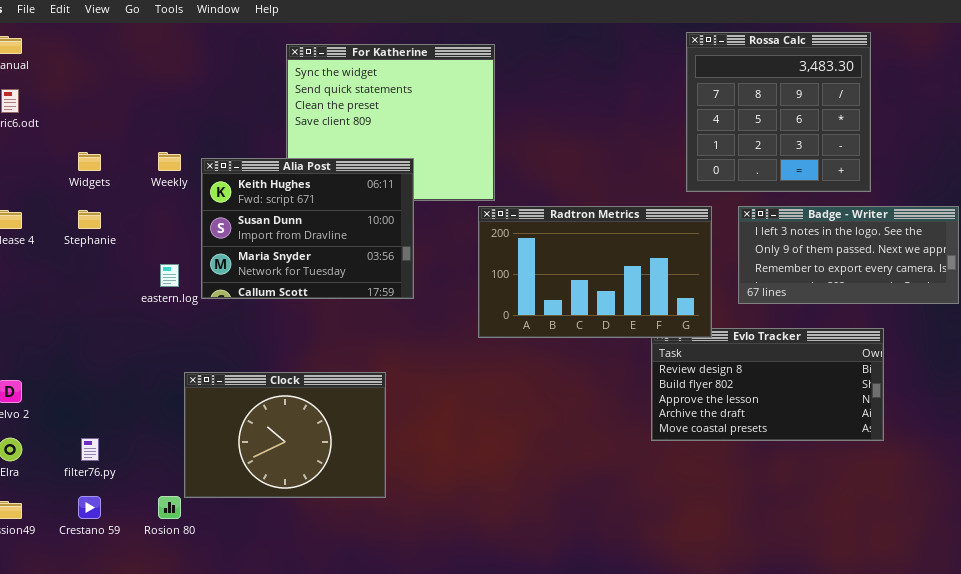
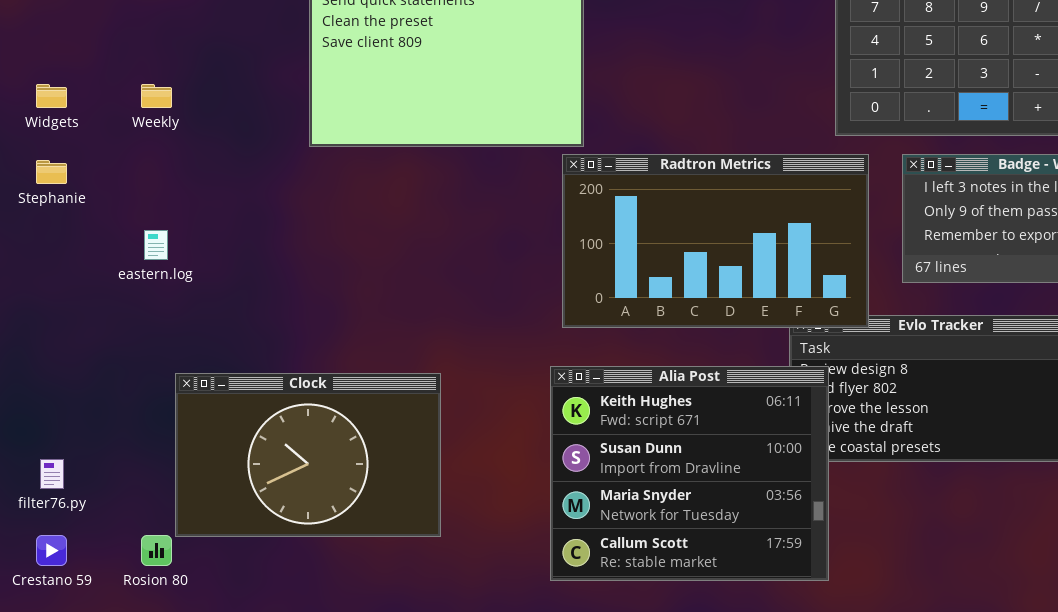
Alia Post: [201,158,414,299] -> [550,366,829,581], moved, resized

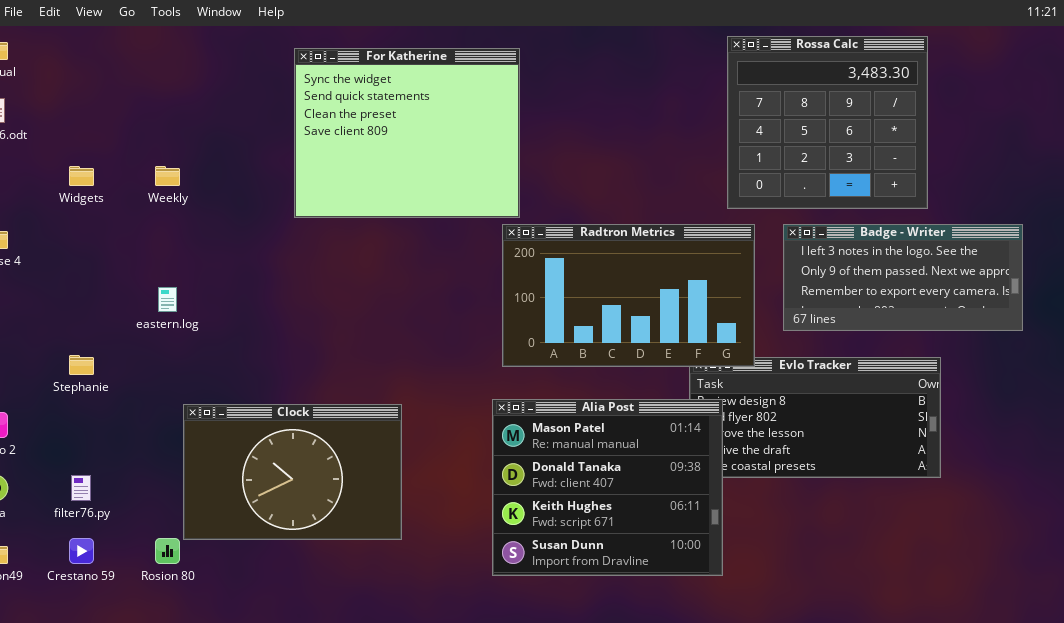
Stephanie: [36,160,67,184] -> [69,355,94,375], moved
Alia Post: [550,366,829,581] -> [492,399,723,576], scrolled up 2 rows

